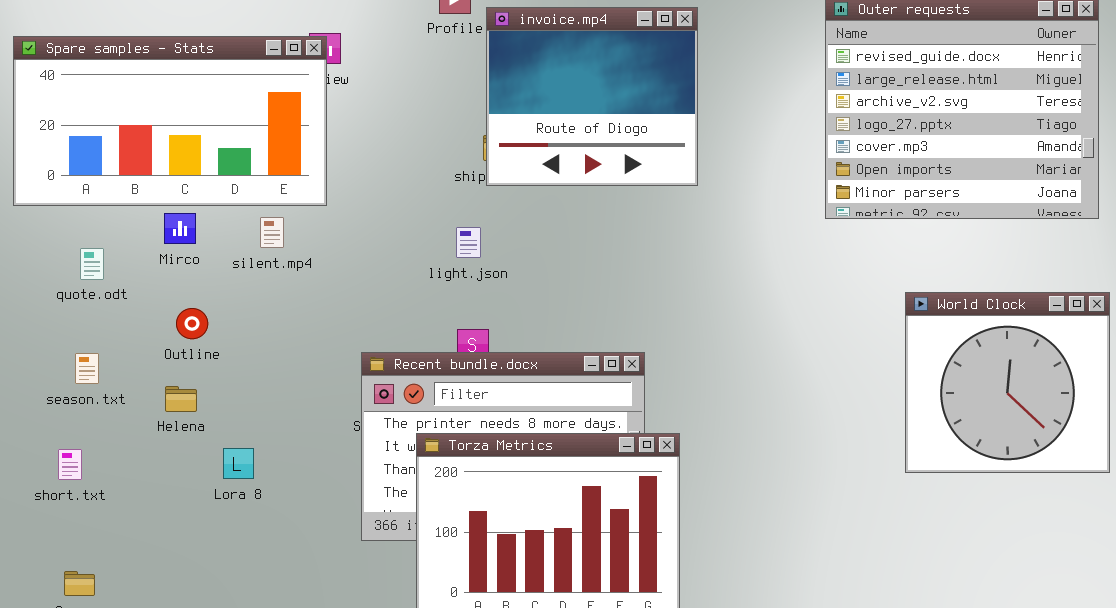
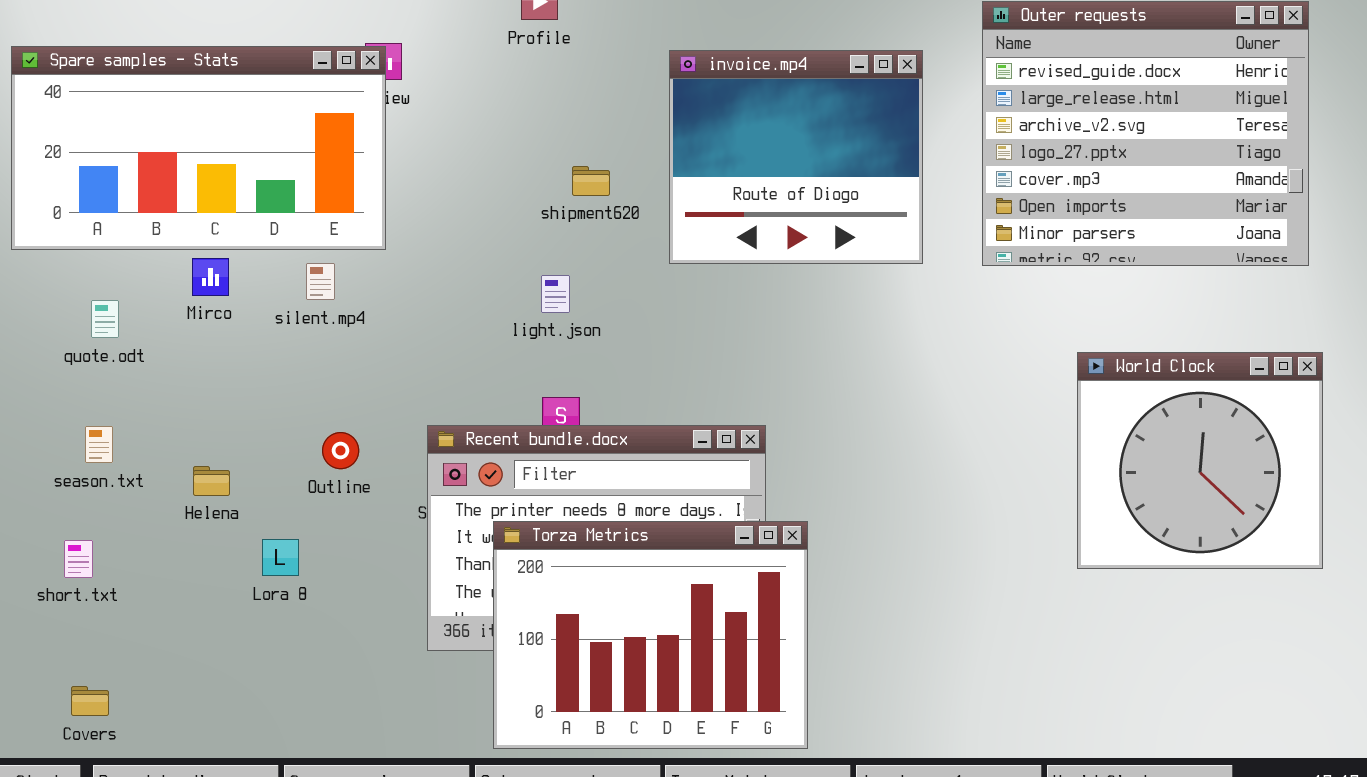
invoice.mp4: [486,7,698,186] -> [669,50,923,264], moved
Outline: [176,308,208,339] -> [322,432,359,469], moved

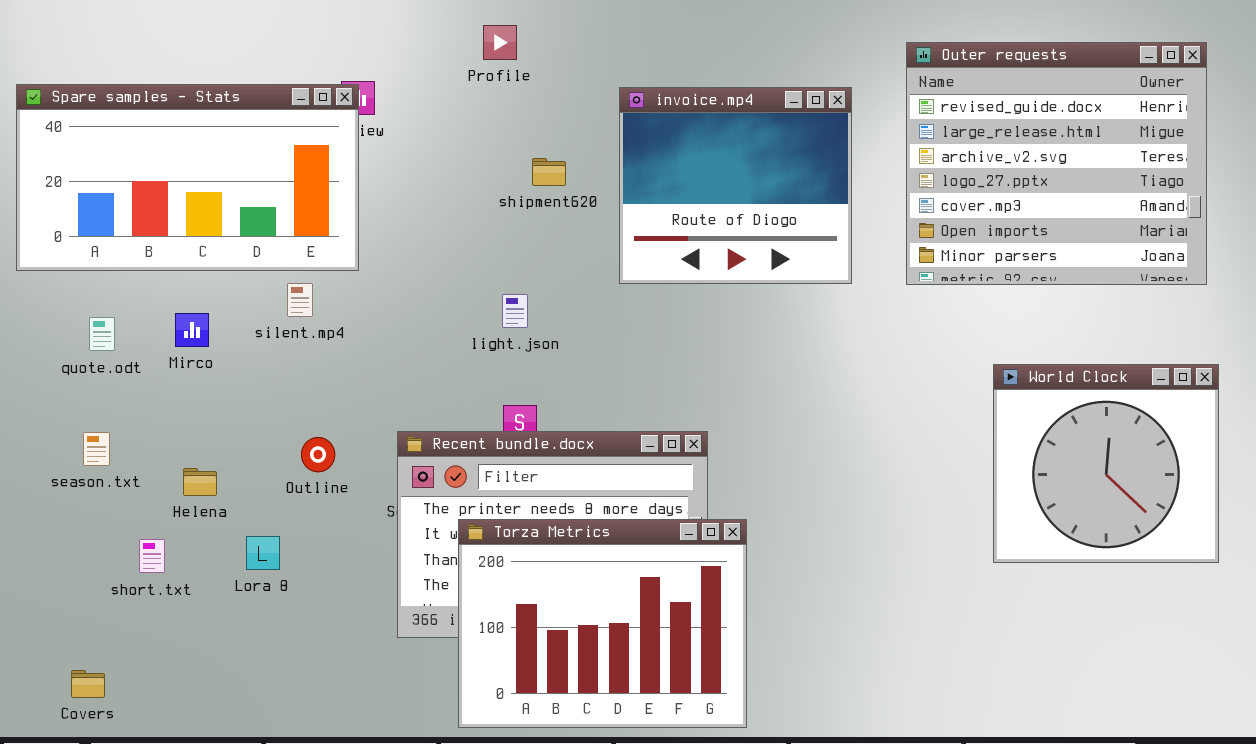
shipment620: [572,166,610,196] -> [532,158,566,186], moved
Mirco: [192,258,229,296] -> [175,313,209,347], moved
short.txt: [64,540,93,578] -> [139,539,165,573], moved

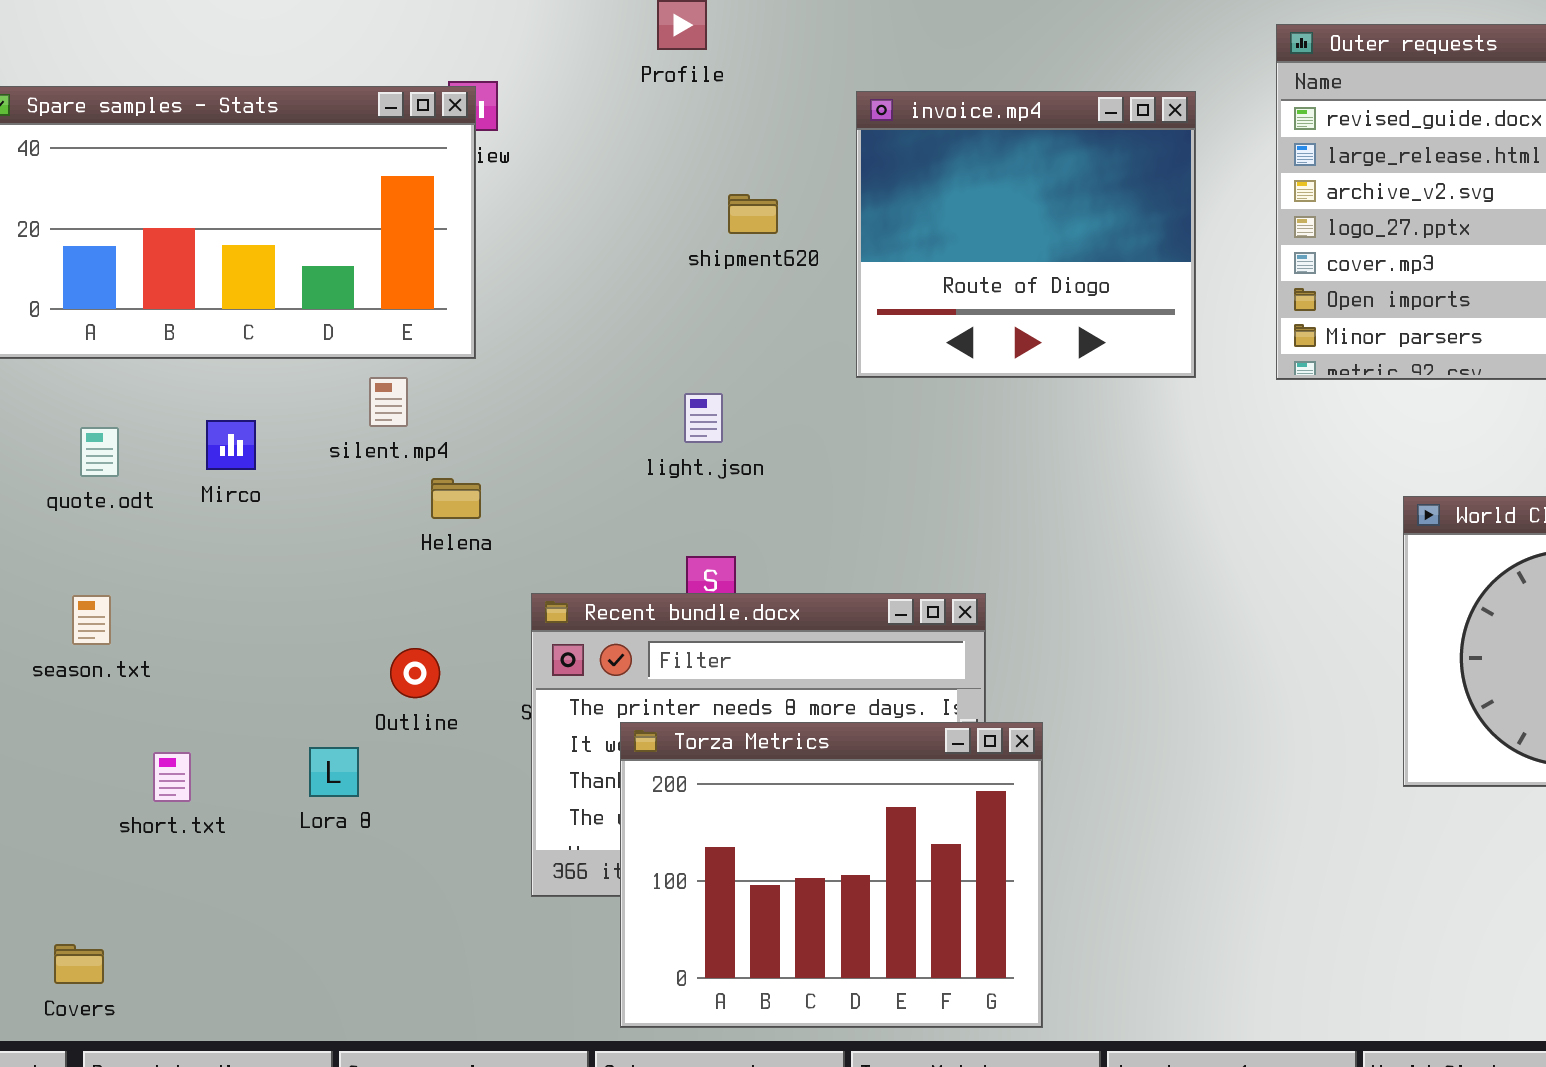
Outline: [301,437,335,472] -> [390,648,440,698], moved
Helena: [183,468,217,496] -> [431,478,481,519], moved

